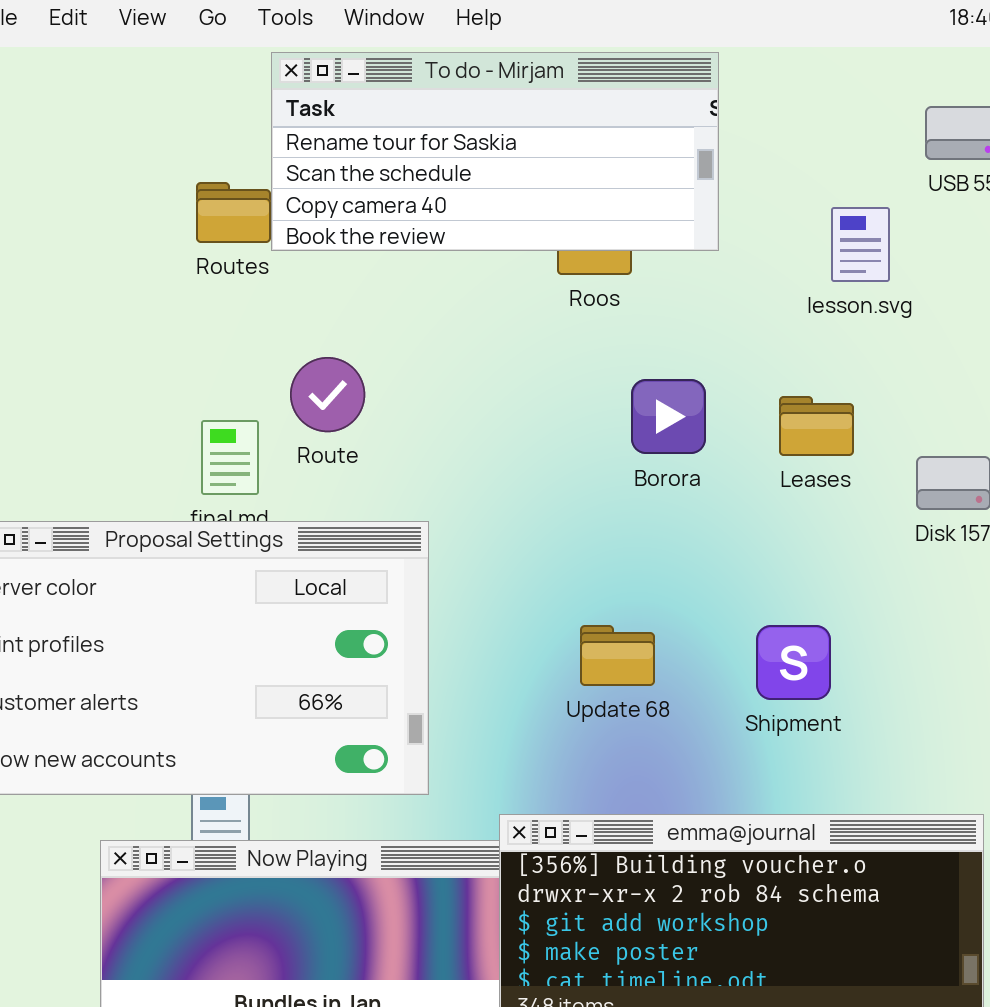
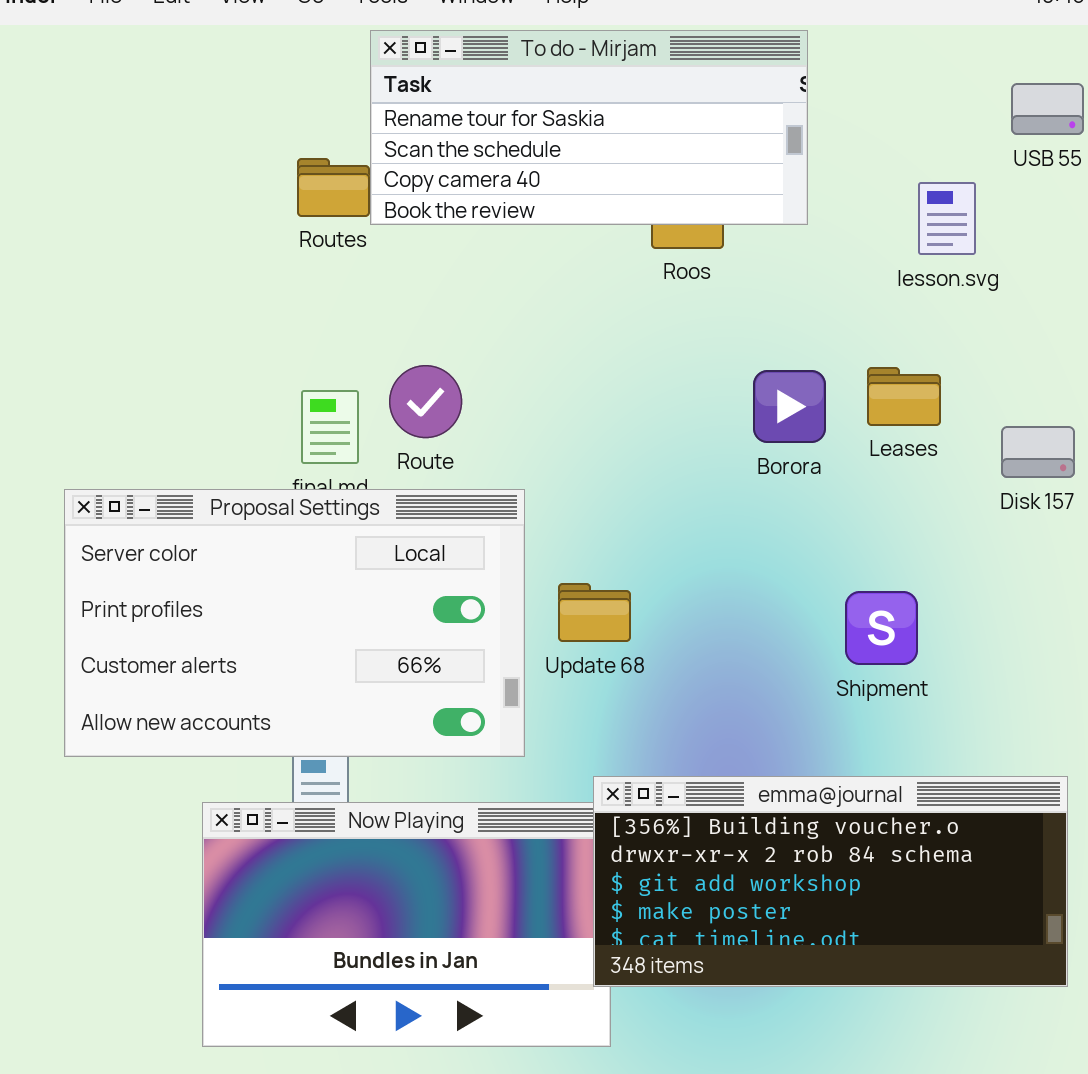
Route: [290,357,365,432] -> [389,365,462,438], moved
Borora: [631,379,706,454] -> [753,370,826,443], moved
Update 68: [580,625,655,686] -> [558,583,631,642], moved

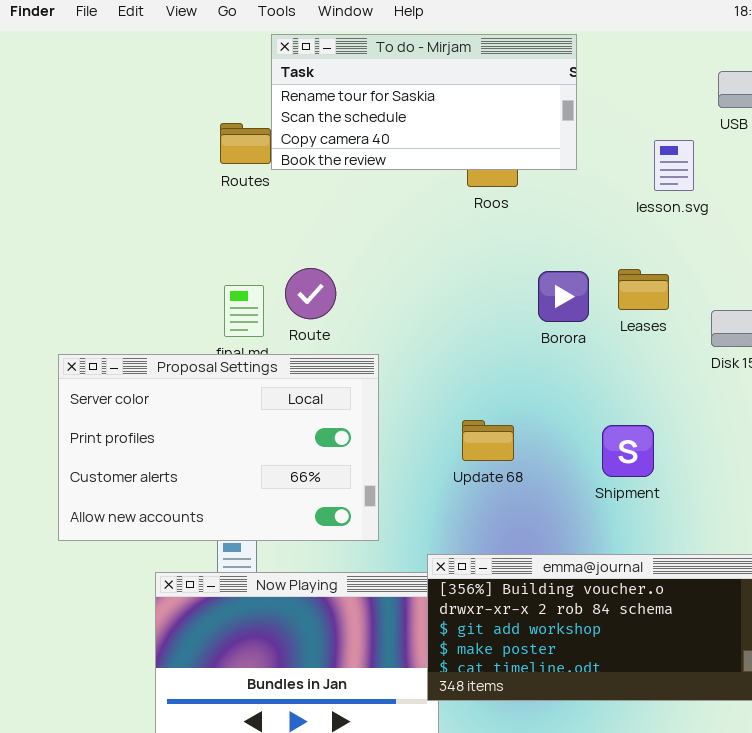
Update 68: [558,583,631,642] -> [462,420,514,461], moved

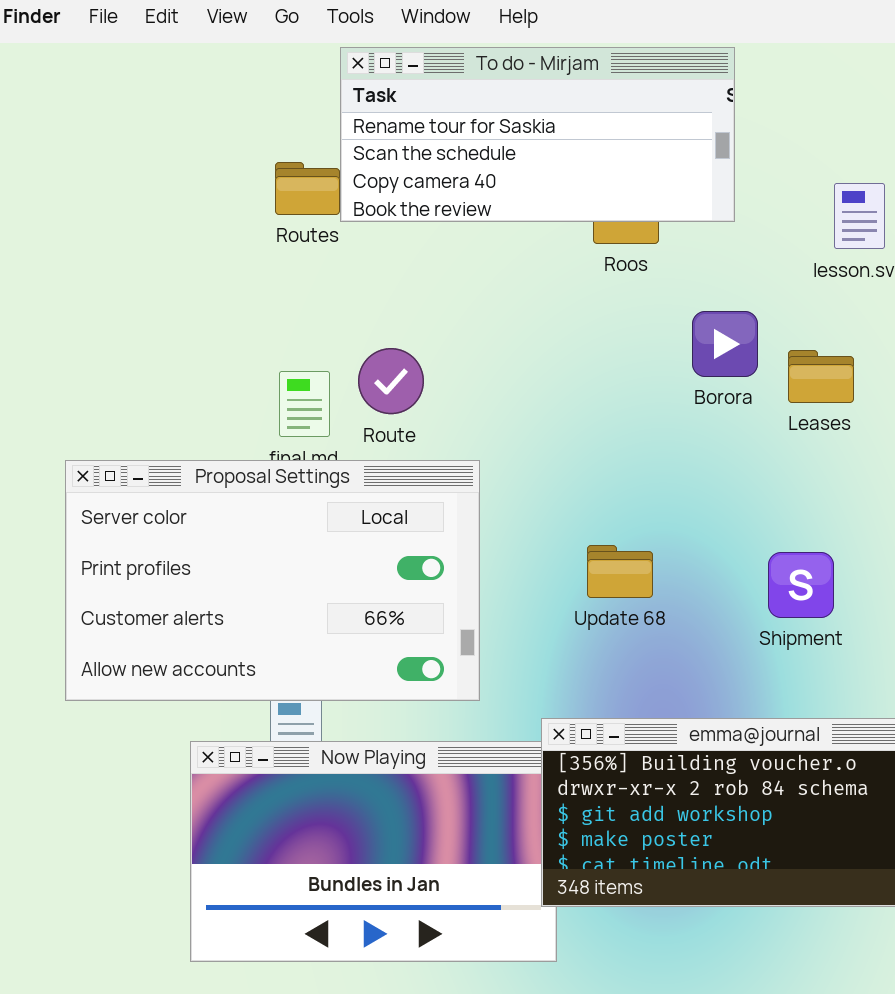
Borora: [538,271,589,322] -> [692,311,758,377], moved

